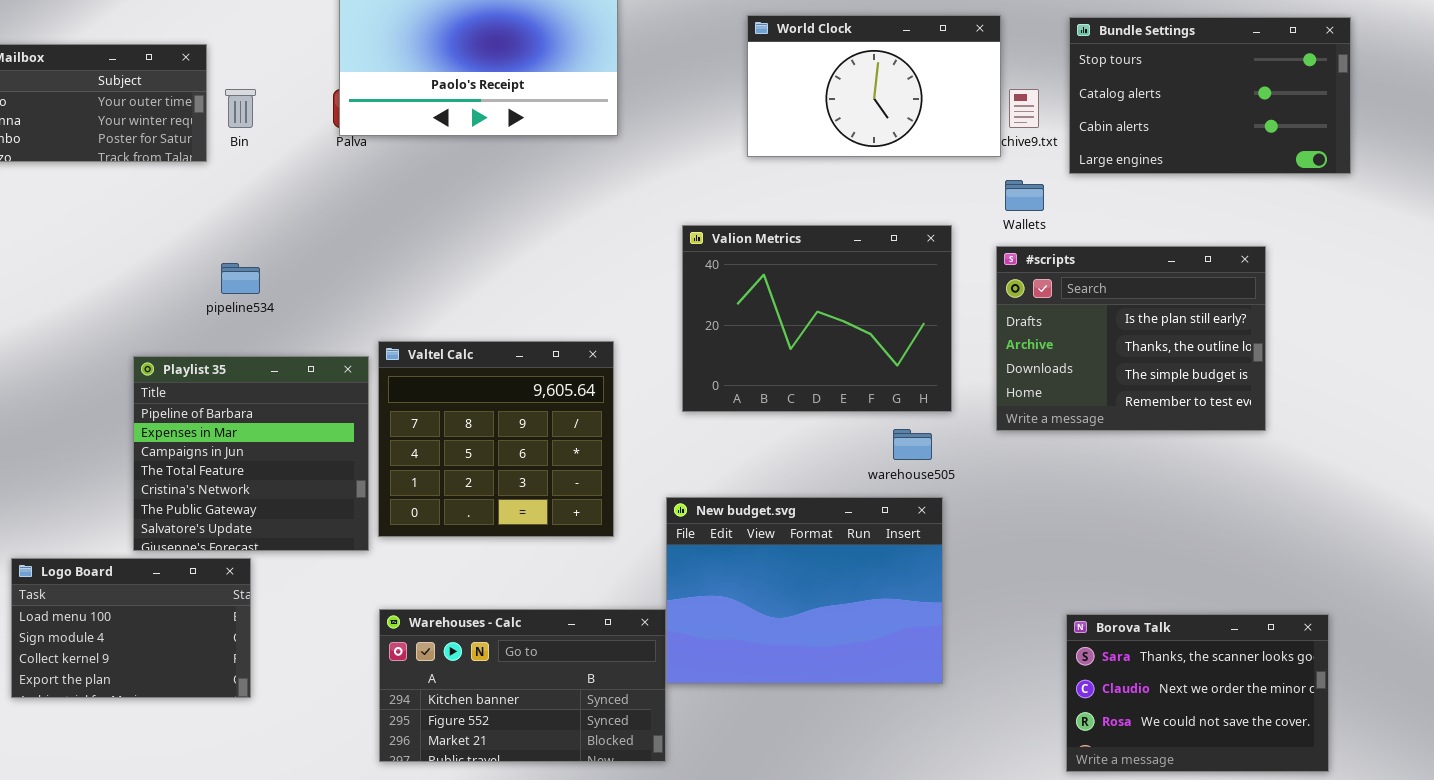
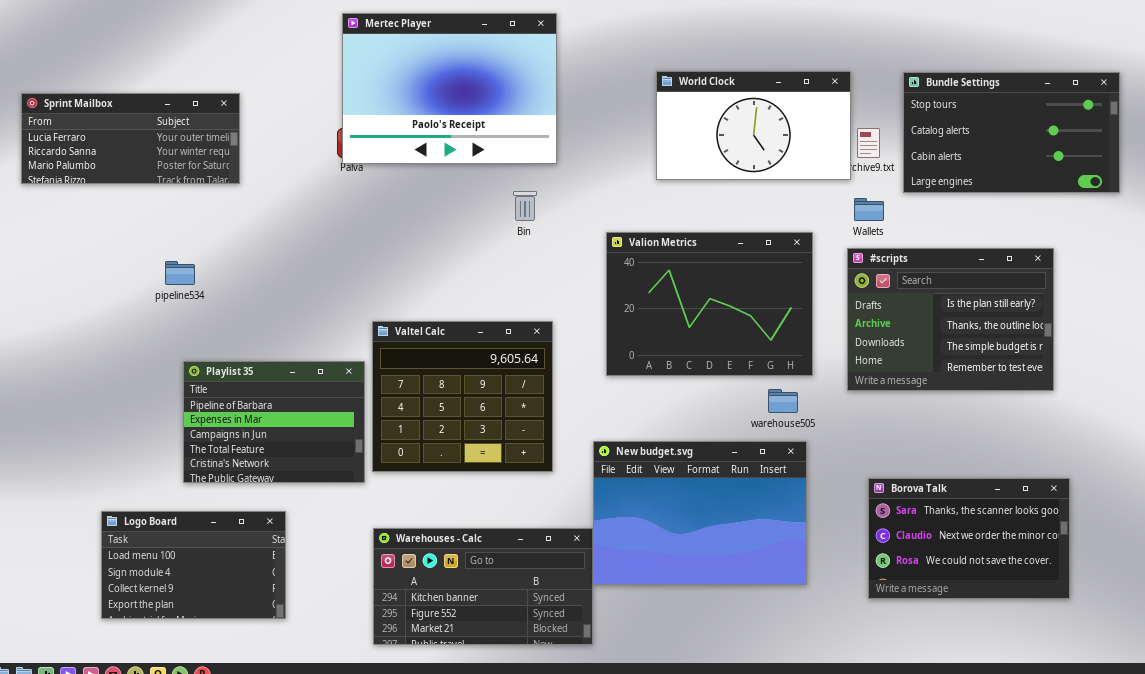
Bin: [225,89,256,128] -> [513,191,537,221], moved
pipeline534: [221,263,260,294] -> [165,261,195,285], moved
Playlist 35: [133,356,369,551] -> [183,361,365,483], resized
Logo Board: [11,558,251,698] -> [101,511,286,619], moved
Borova Talk: [1066,614,1329,772] -> [868,478,1070,599], moved

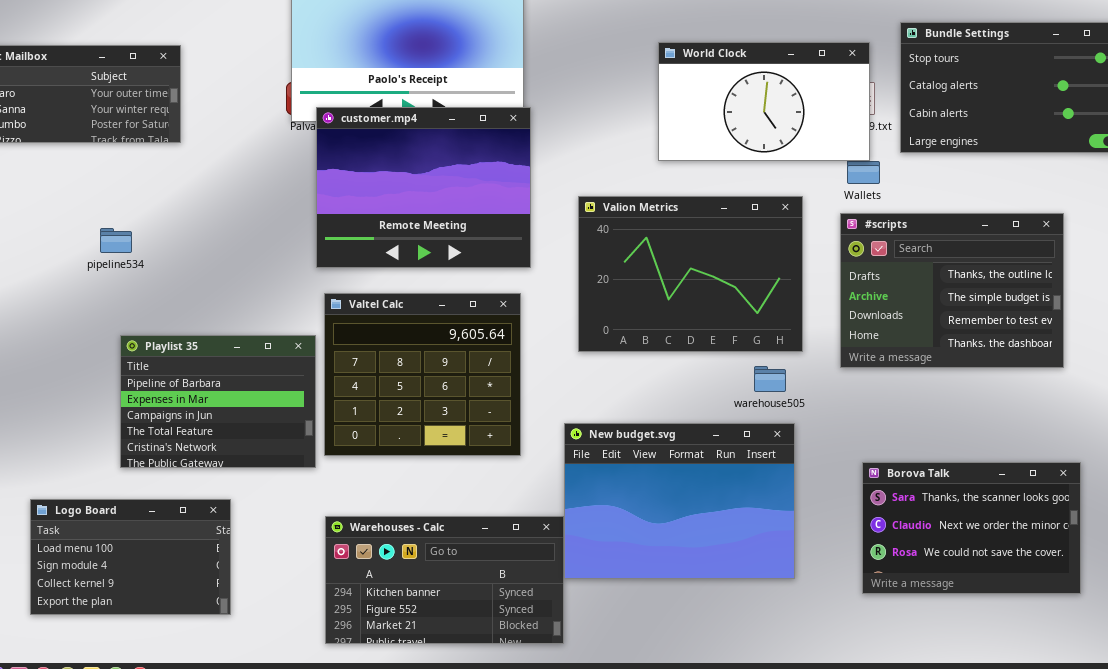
World Clock: [656,71,851,180] -> [658,42,870,161], moved
customer.mp4: none -> [316,107,531,268], opened
#scripts: [847,248,1054,391] -> [840,213,1064,368], scrolled down 1 row

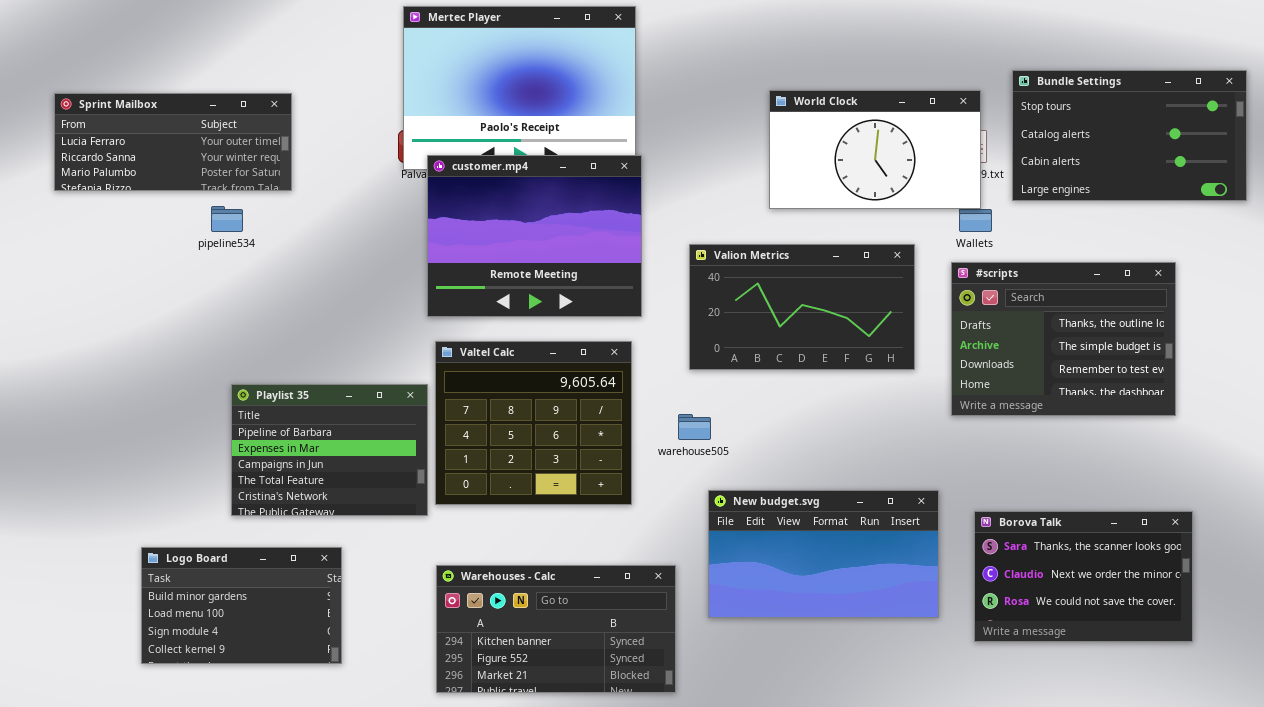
Valion Metrics: [578,196,803,352] -> [689,244,915,370], resized
pipeline534: [100,228,132,253] -> [211,206,243,232], moved
warehouse505: [754,366,786,392] -> [678,414,711,440], moved
New budget.svg: [564,423,795,579] -> [708,490,939,618], moved, resized
Logo Board: [30,499,231,615] -> [141,547,342,664], scrolled up 1 row

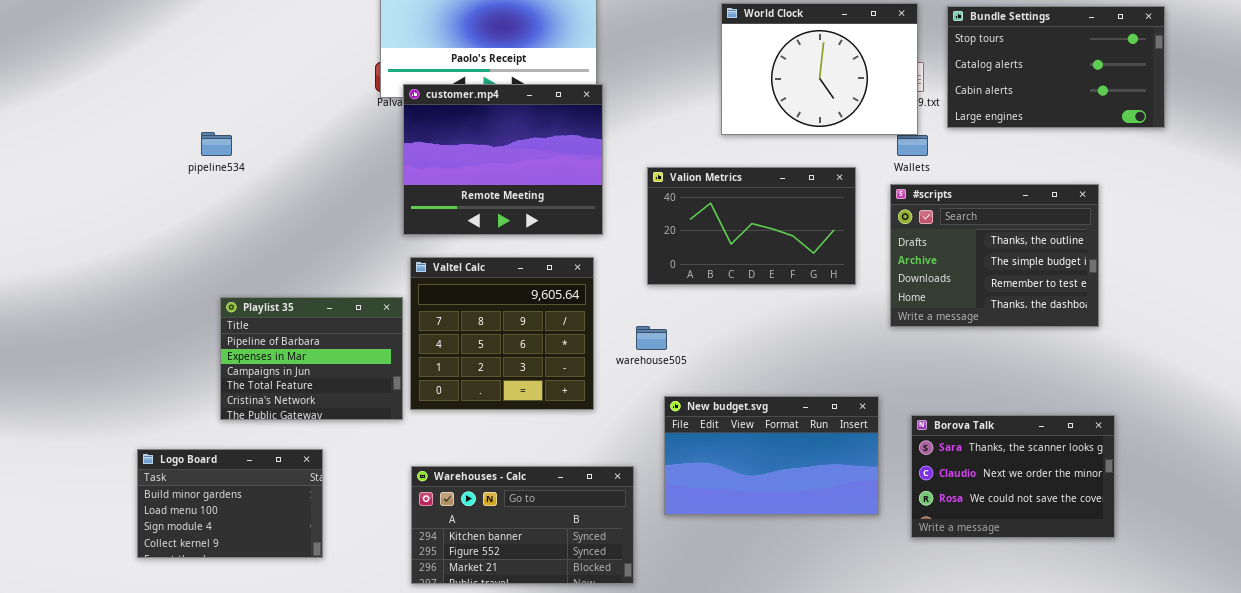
World Clock: [769,90,981,209] -> [721,3,918,135], resized
Sprint Mailbox: [54,93,292,191] -> none, closed

